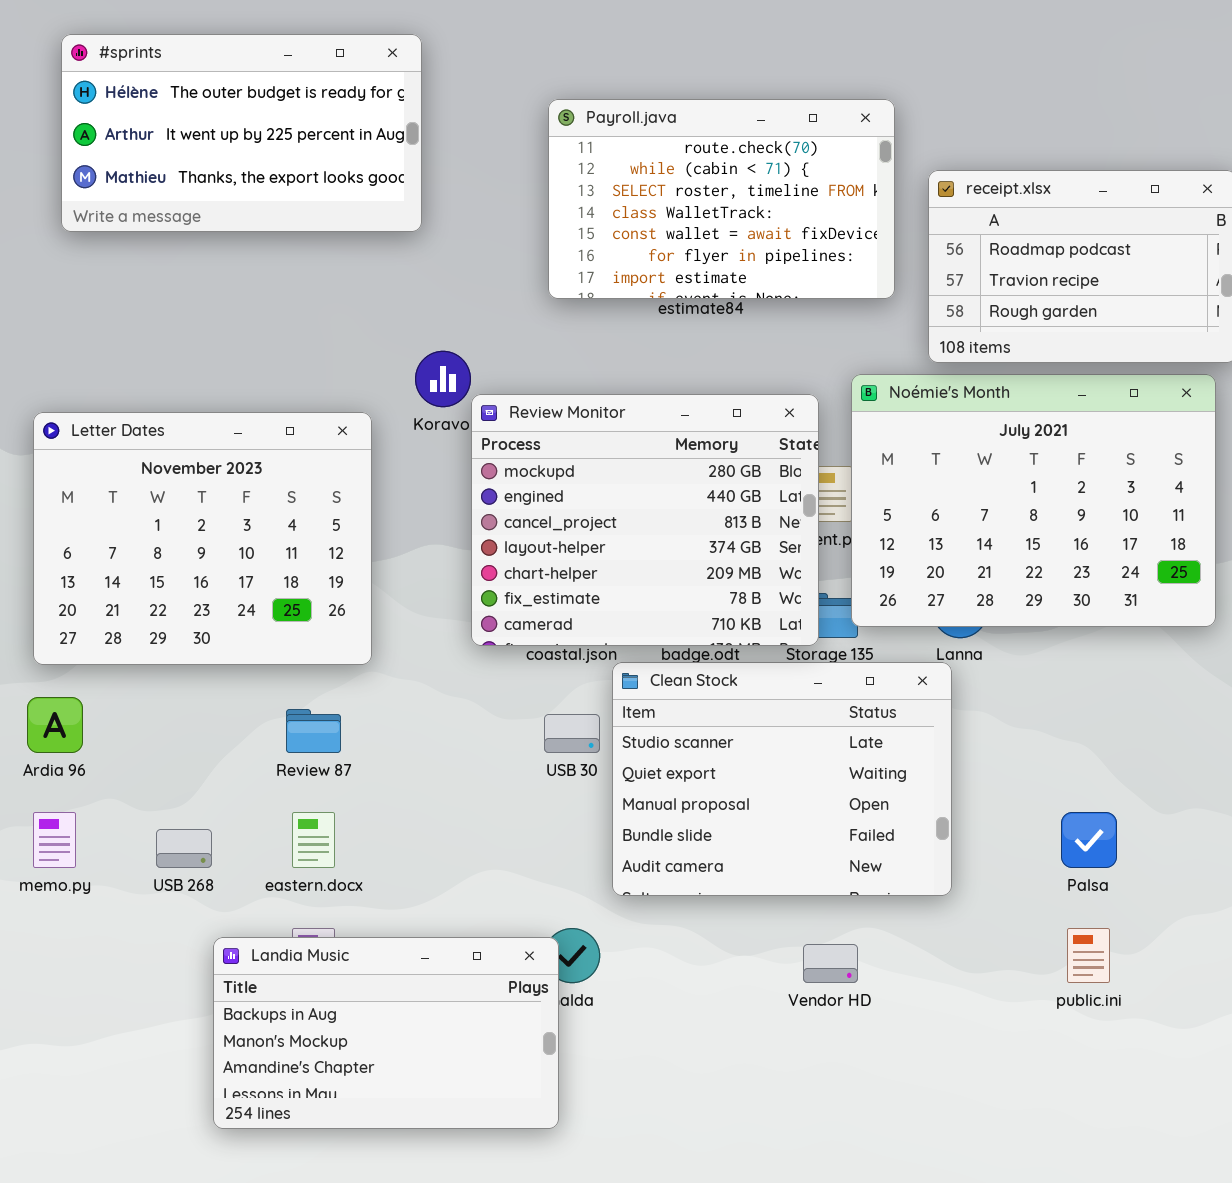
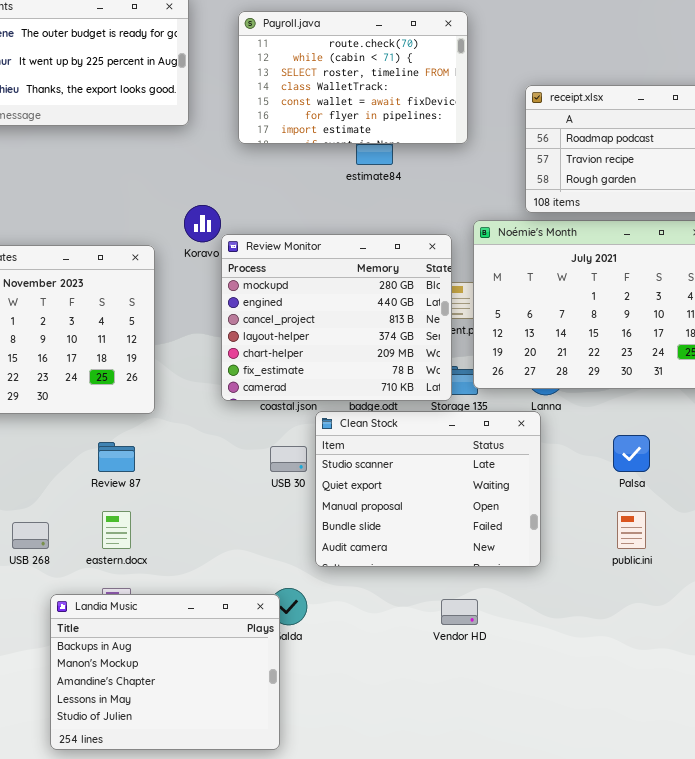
Payroll.java: [548,99,895,299] -> [238,11,468,144], moved
Palsa: [1061,812,1117,868] -> [613,435,650,472], moved
public.ini: [1067,928,1110,983] -> [617,511,646,549], moved
Landia Music: [213,937,559,1129] -> [50,594,280,750], resized

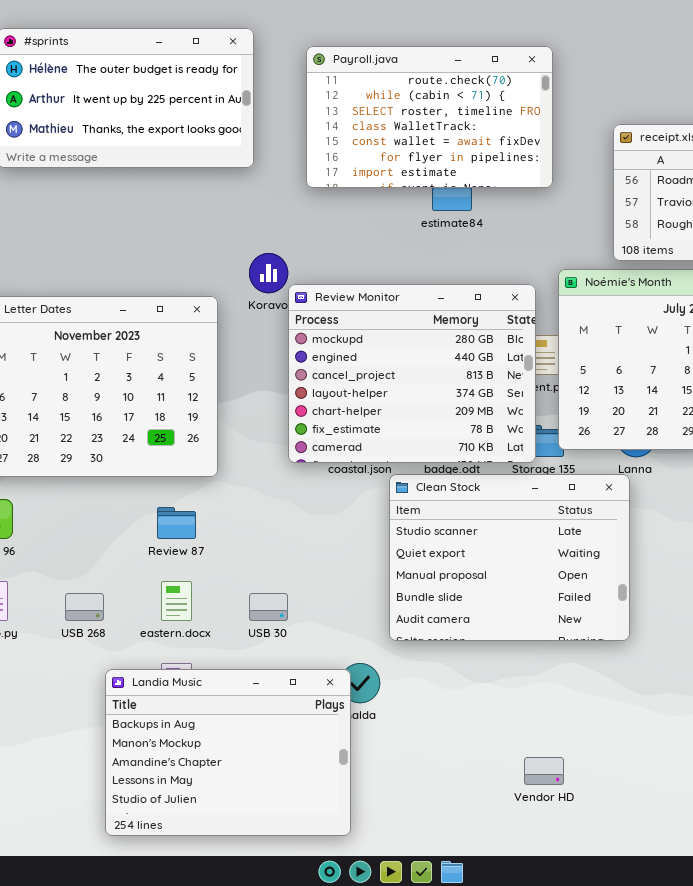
USB 30: [270,446,307,472] -> [249,593,288,621], moved
Vendor HD: [441,599,478,625] -> [524,757,564,785], moved

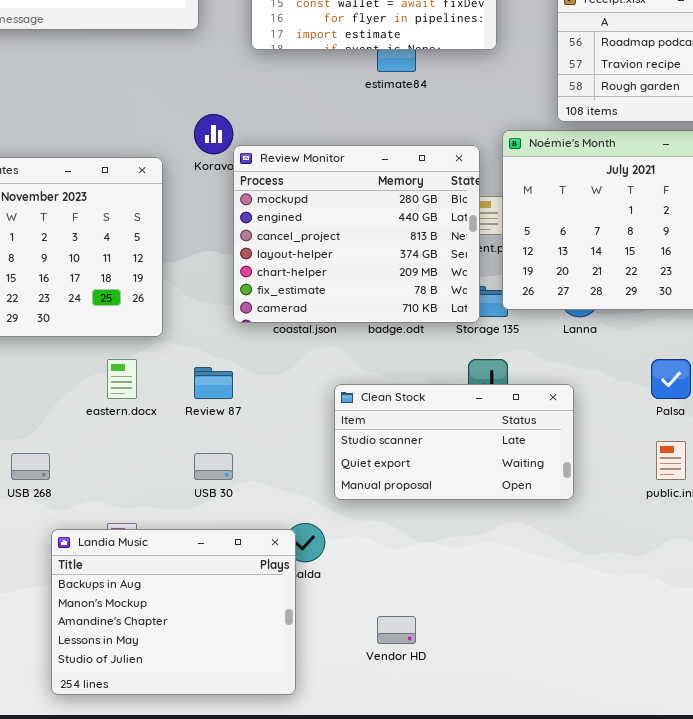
Clean Stock: [389,474,630,641] -> [334,384,574,500], resized
Review 87: [157,507,196,539] -> [194,367,233,399], moved
eastern.docx: [161,581,192,621] -> [107,359,137,399], moved
Vendor HD: [524,757,564,785] -> [377,616,416,644], moved

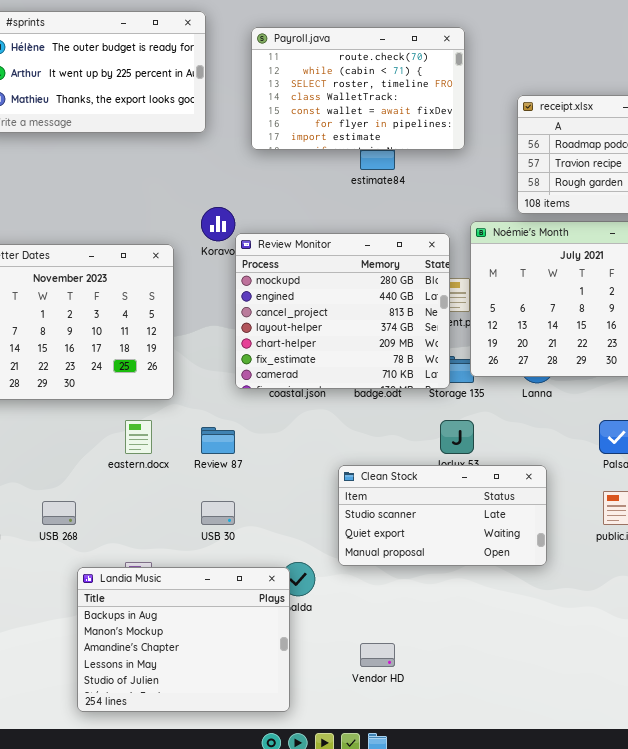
Clean Stock: [334,384,574,500] -> [338,465,547,566], moved

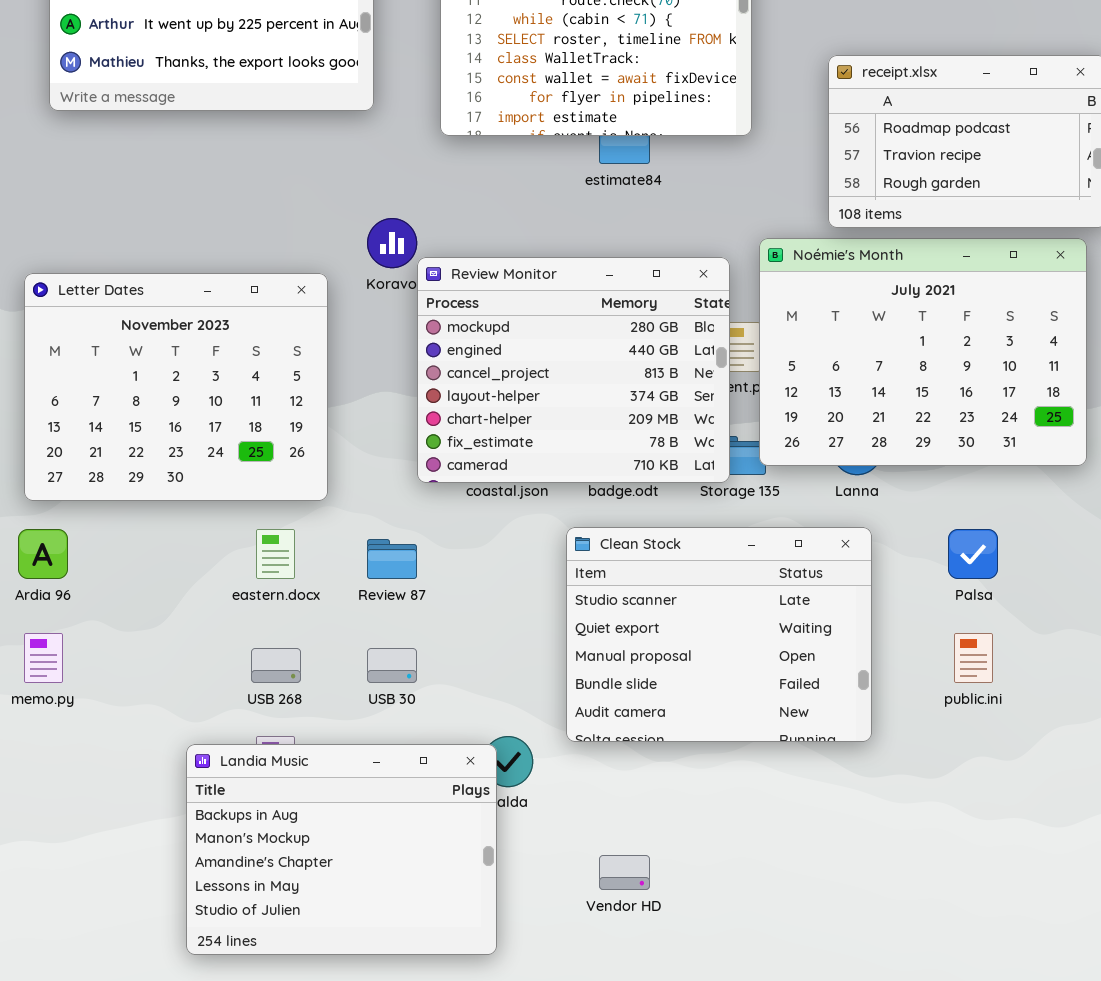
Clean Stock: [338,465,547,566] -> [566,527,872,742], resized
USB 268: [42,501,76,525] -> [251,648,301,683], moved

